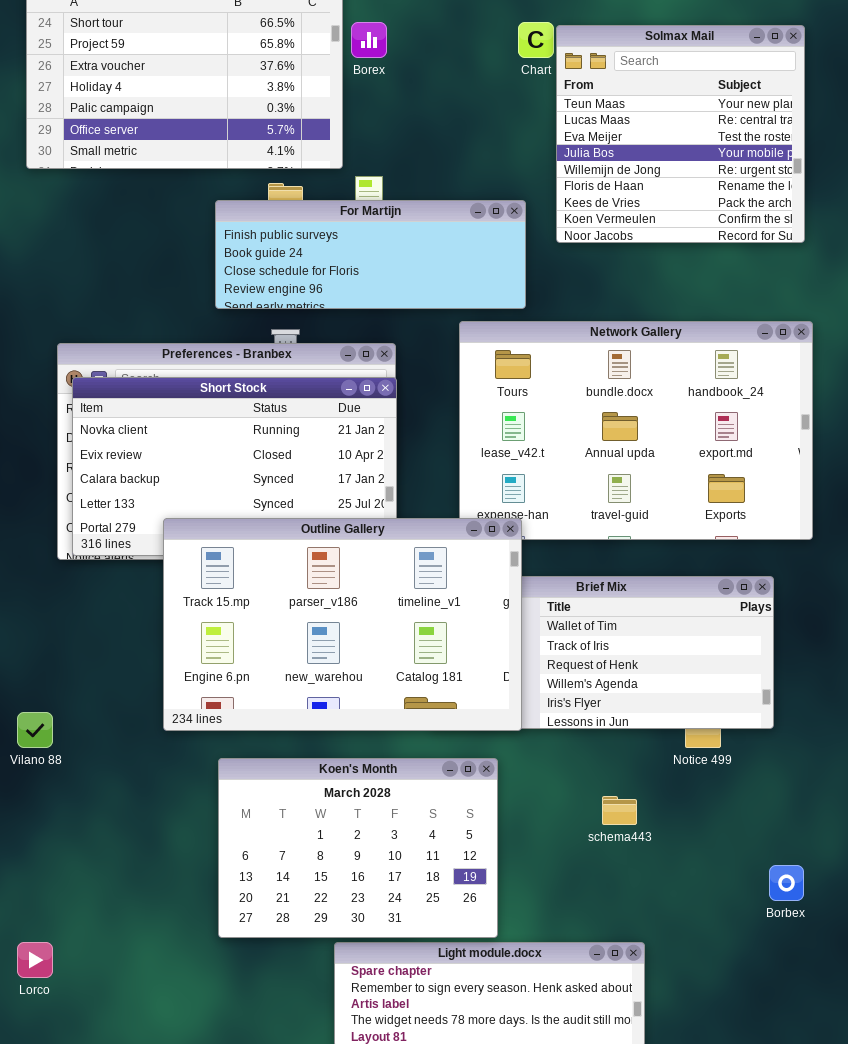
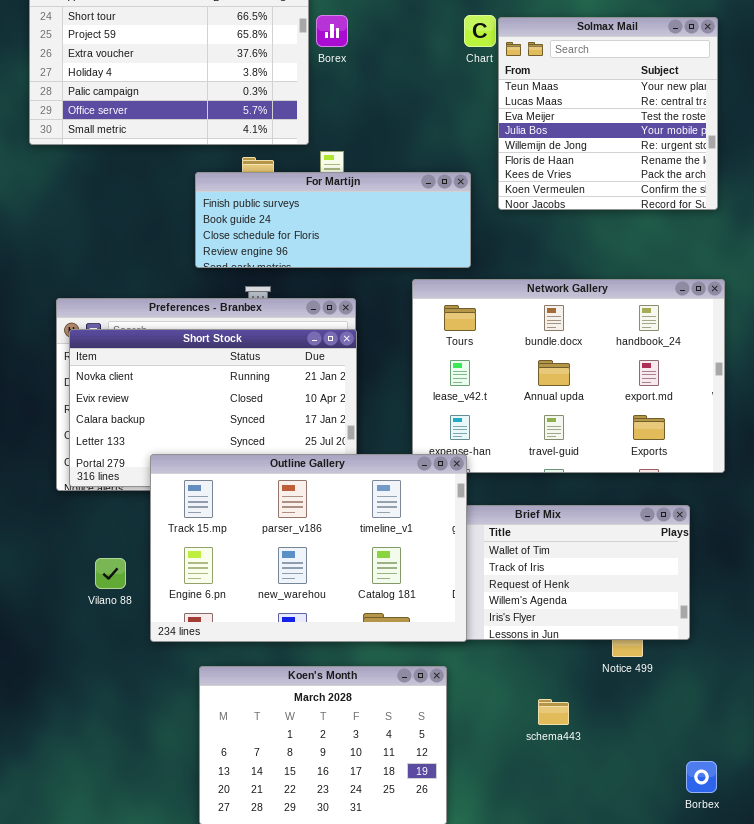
Vilano 88: [17,712,53,748] -> [95,558,126,589], moved

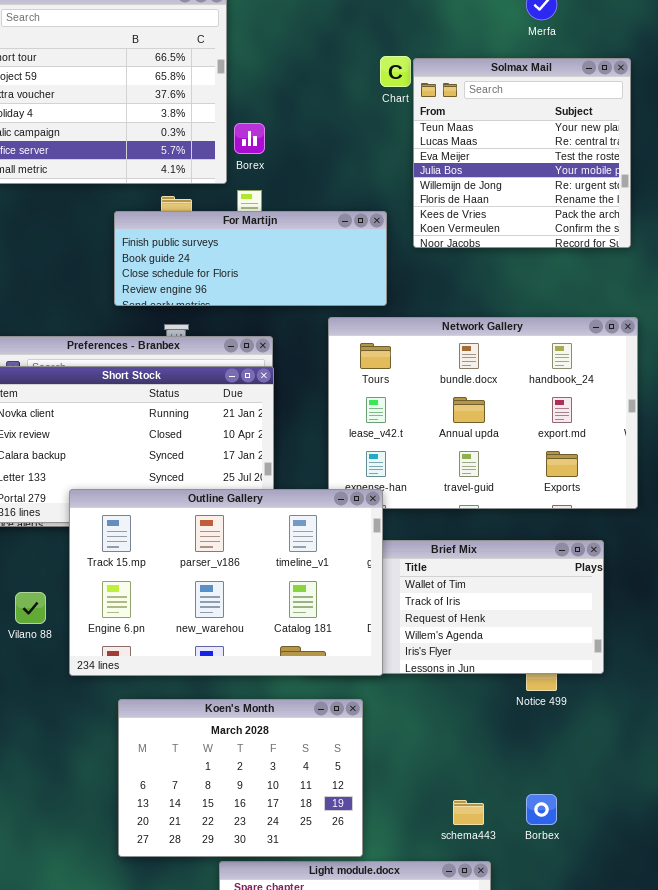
Borex: [316,15,348,47] -> [234,123,265,154], moved
schema443: [538,699,569,725] -> [453,800,484,825], moved
Borbex: [686,761,717,793] -> [526,794,557,825], moved

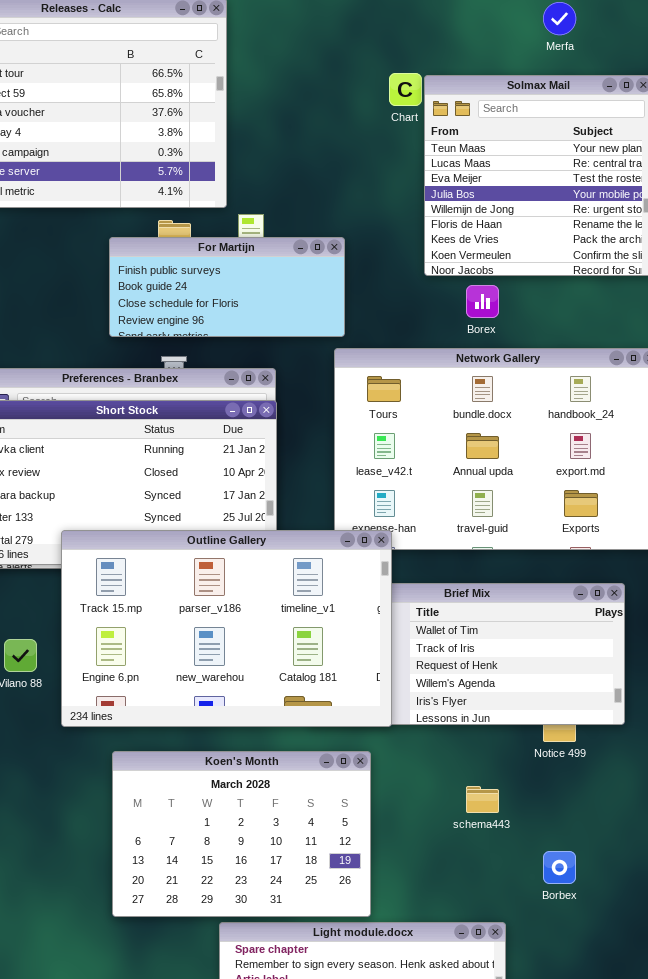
Borex: [234,123,265,154] -> [466,285,499,318], moved
For Martijn: [114,211,387,306] -> [109,237,345,337], resized
schema443: [453,800,484,825] -> [466,786,499,813], moved

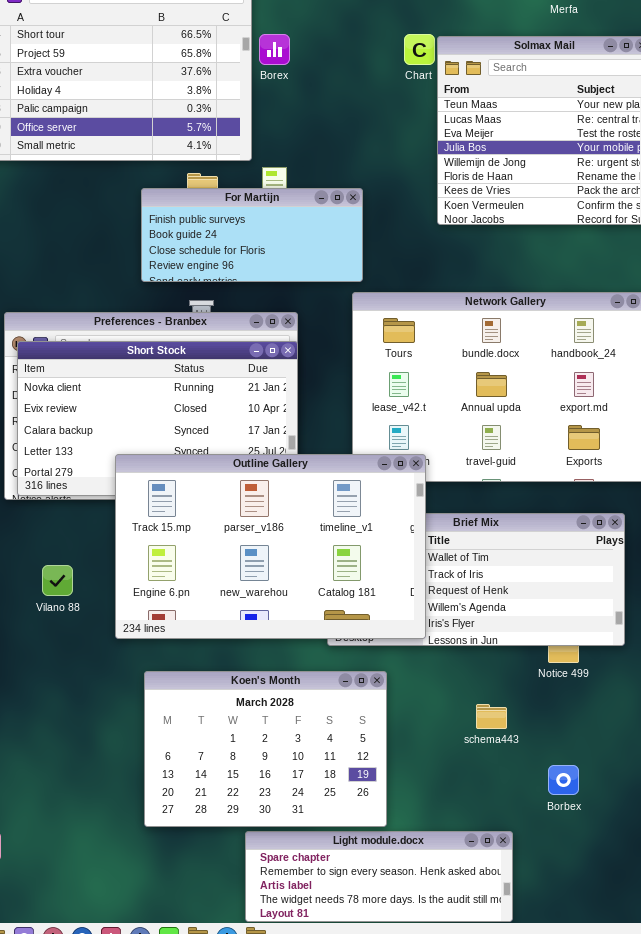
Borex: [466,285,499,318] -> [259,34,290,65], moved
Outline Gallery: [61,530,392,727] -> [115,454,426,639], moved

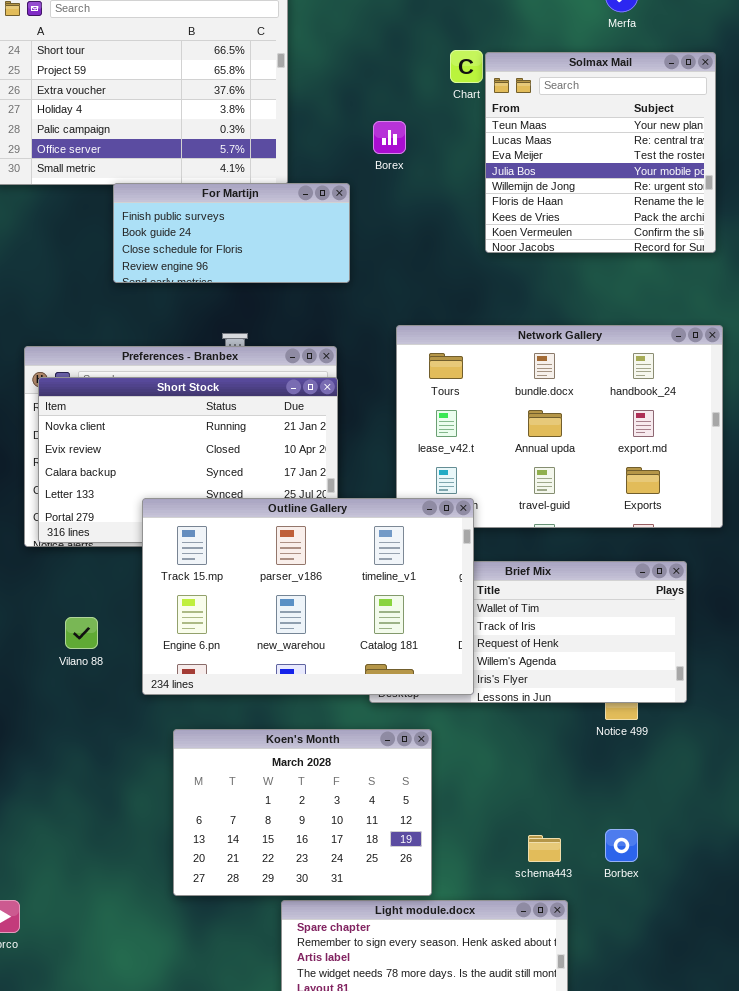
Borex: [259,34,290,65] -> [373,121,406,154], moved
For Martijn: [141,188,363,282] -> [113,183,350,283], moved
schema443: [476,704,507,729] -> [528,835,561,862], moved

